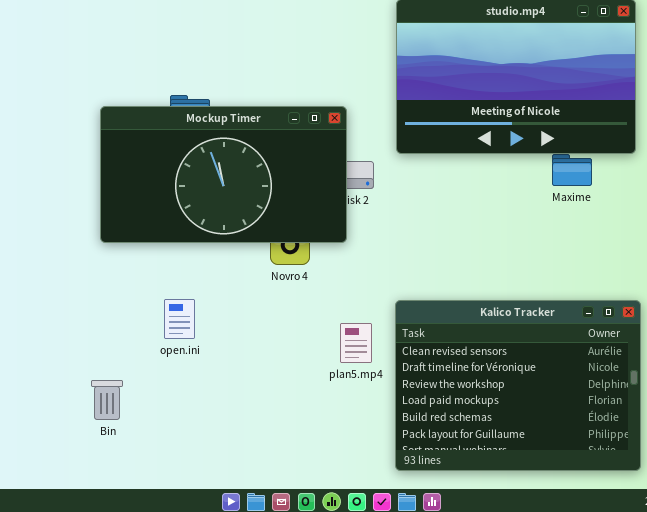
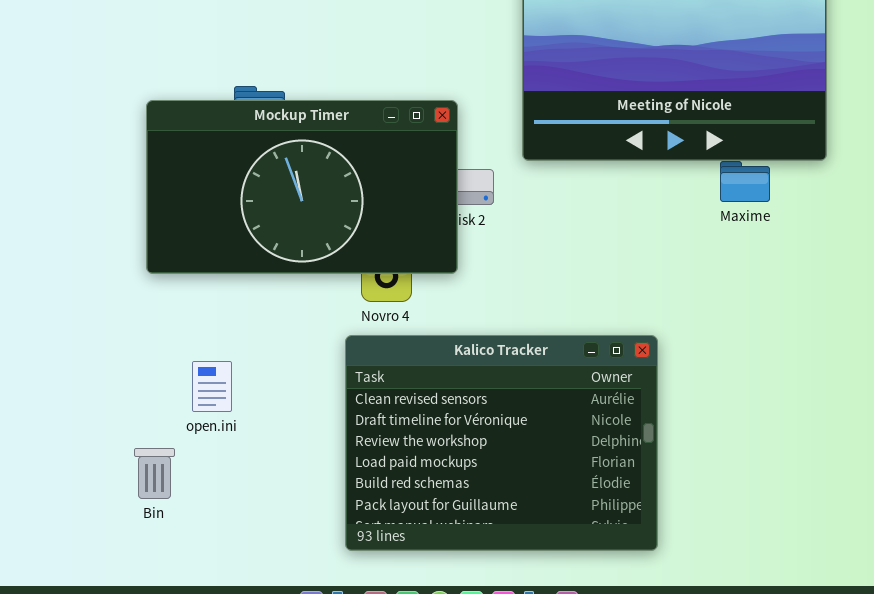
open.ini: [164,299,195,339] -> [192,361,232,412], moved
Kalico Tracker: [395,300,641,471] -> [345,335,658,551], moved

